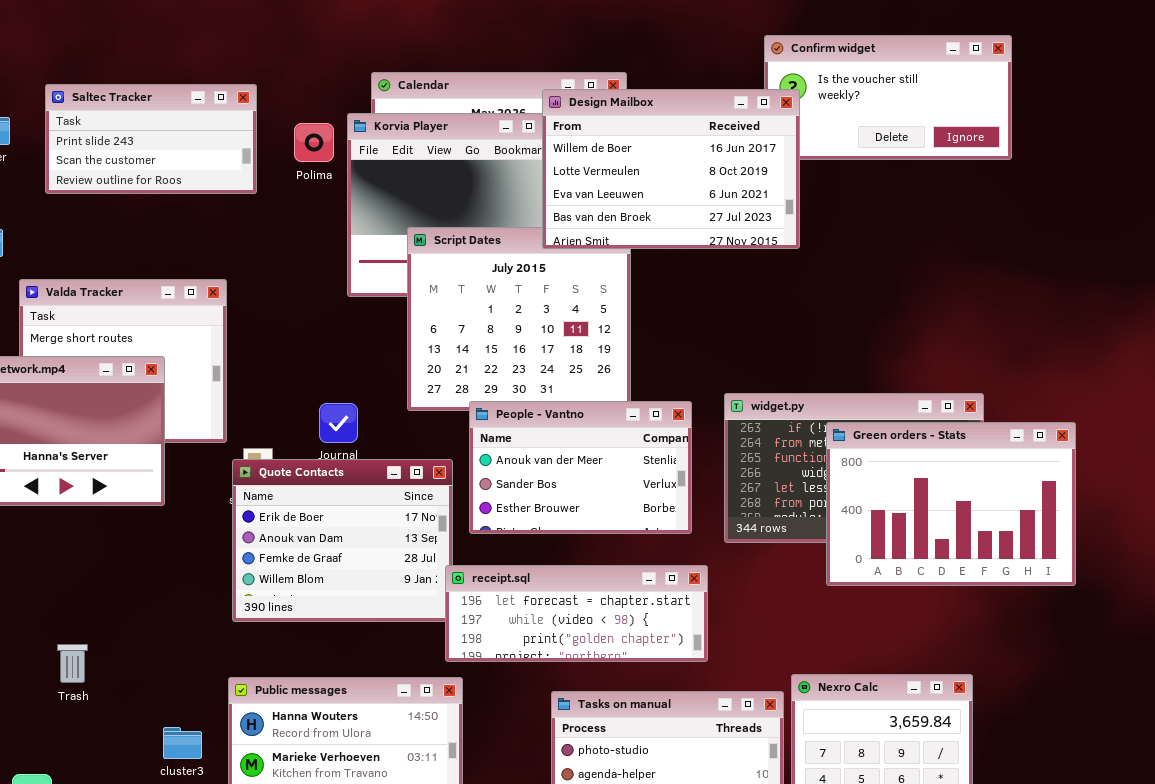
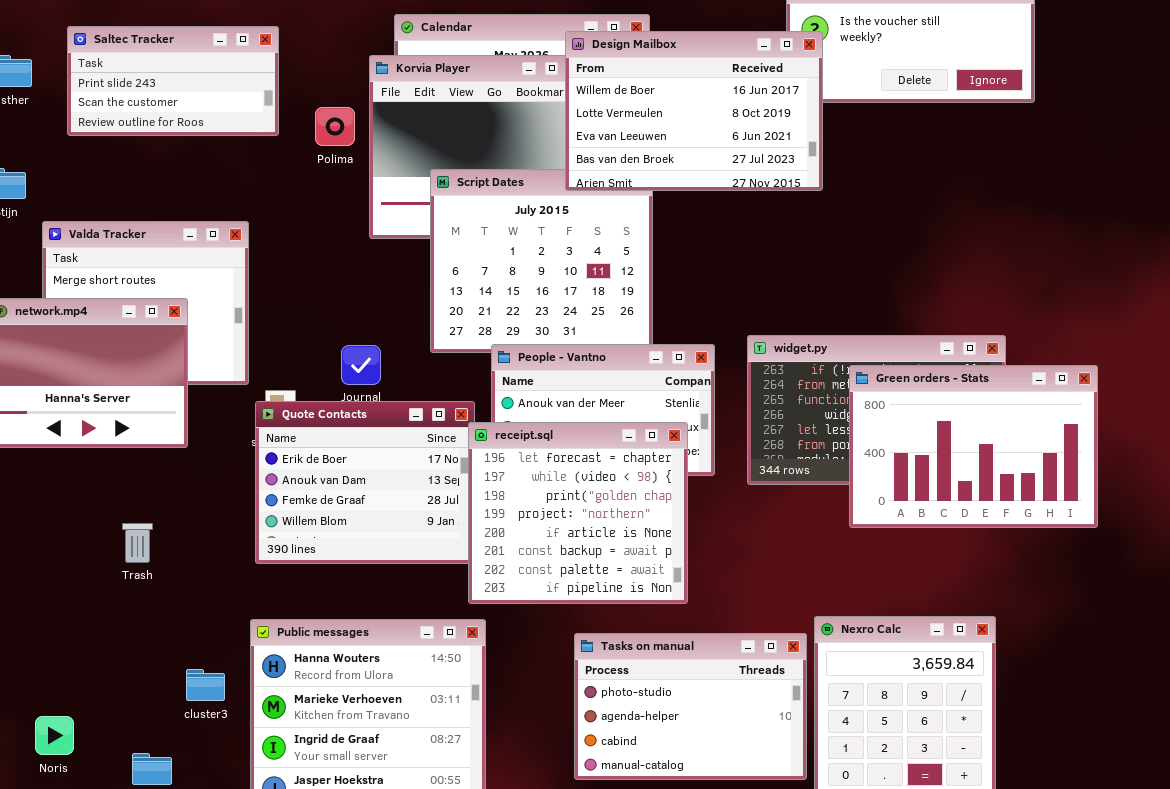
Polima: [294,123,334,162] -> [315,107,355,146], moved
receipt.sql: [445,565,708,662] -> [468,422,688,604], resized
Trash: [57,644,88,683] -> [122,523,153,563], moved

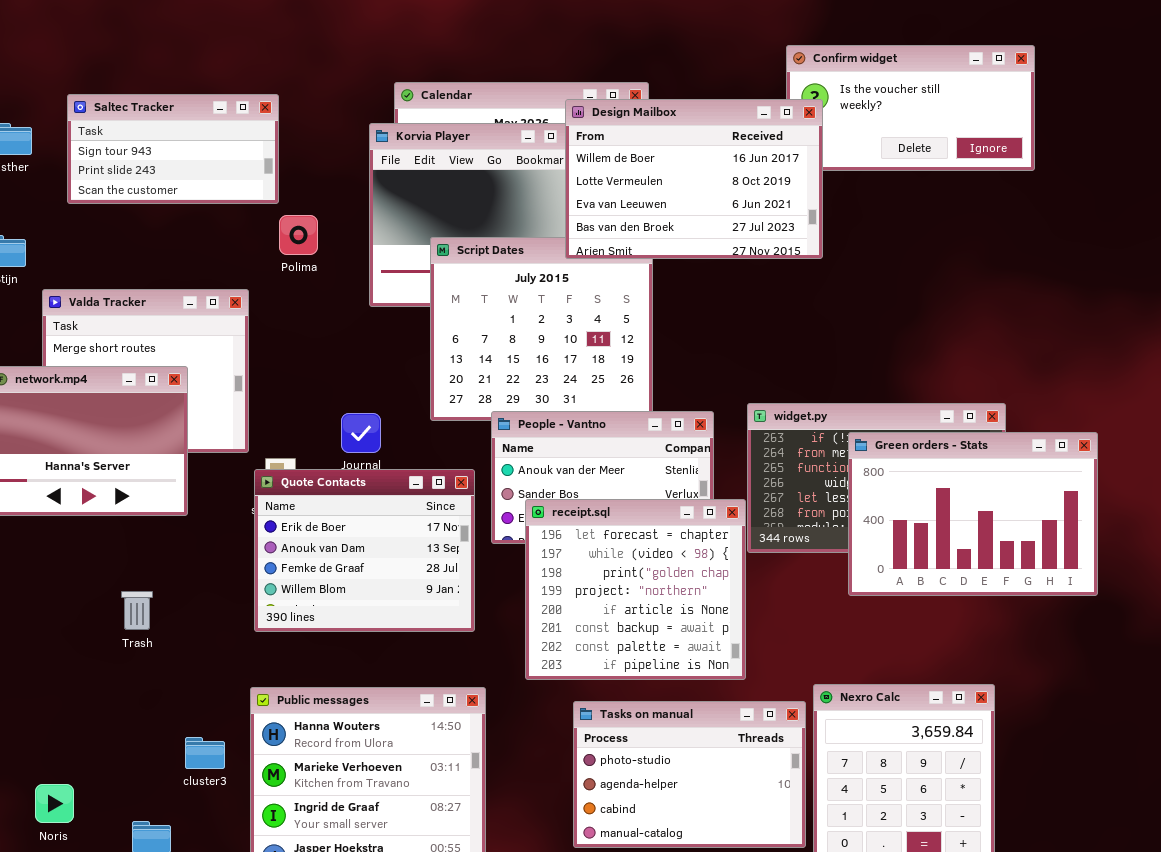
Saltec Tracker: [67,26,279,136] -> [67,94,279,204], scrolled up 1 row
Polima: [315,107,355,146] -> [279,215,318,255], moved
receipt.sql: [468,422,688,604] -> [525,499,746,680], moved

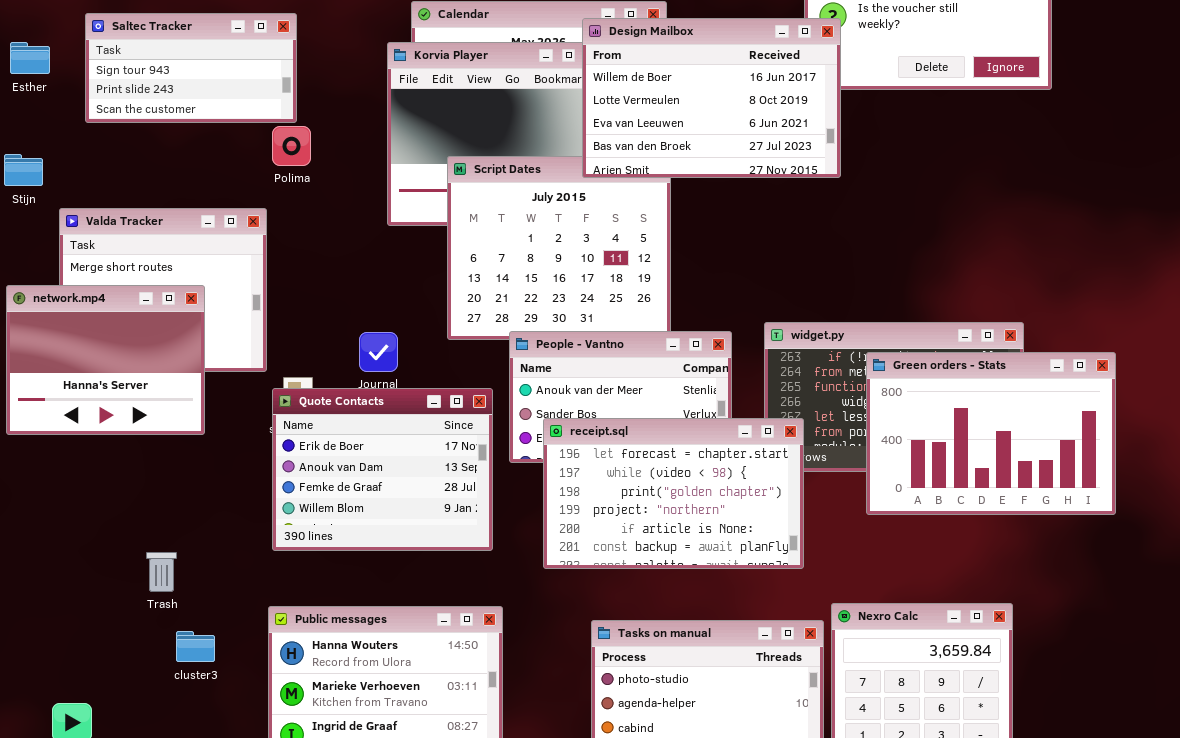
Polima: [279,215,318,255] -> [272,126,311,166], moved
receipt.sql: [525,499,746,680] -> [543,418,804,569], resized
Trash: [121,591,153,630] -> [146,552,177,592], moved
cluster3: [185,737,225,769] -> [176,631,215,662], moved

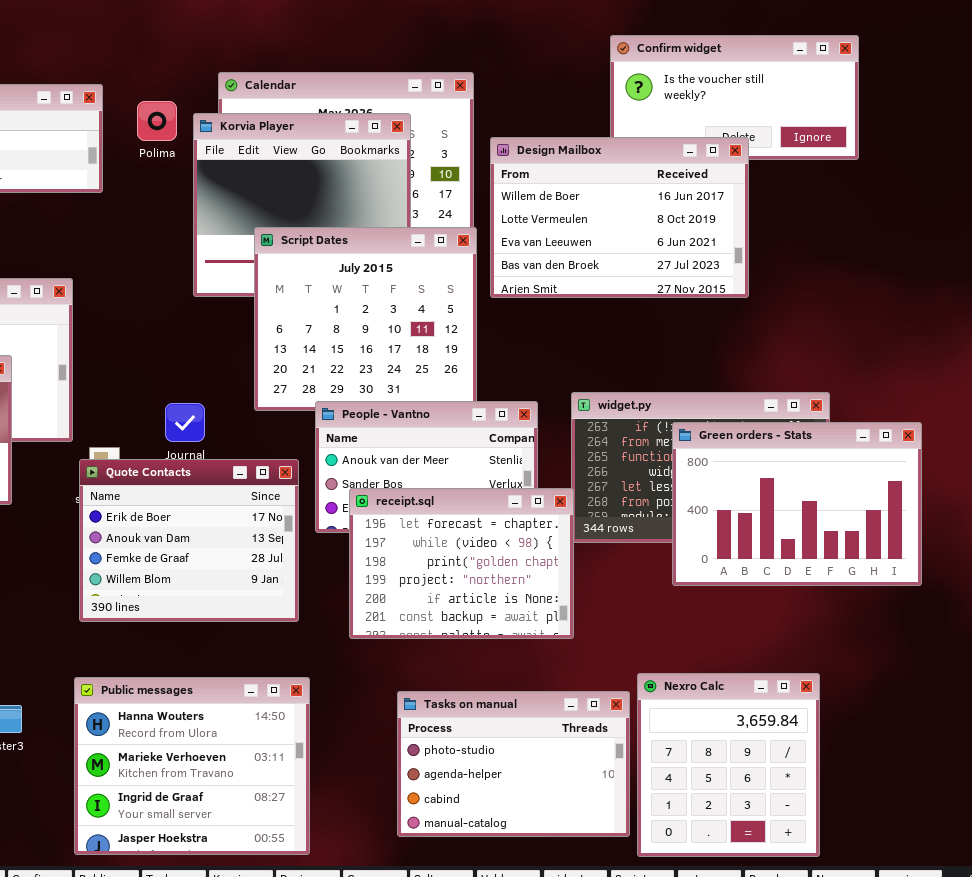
Design Mailbox: [582,18,841,178] -> [490,137,749,298], moved
Polima: [272,126,311,166] -> [137,101,177,141], moved
receipt.sql: [543,418,804,569] -> [349,488,574,639], resized

